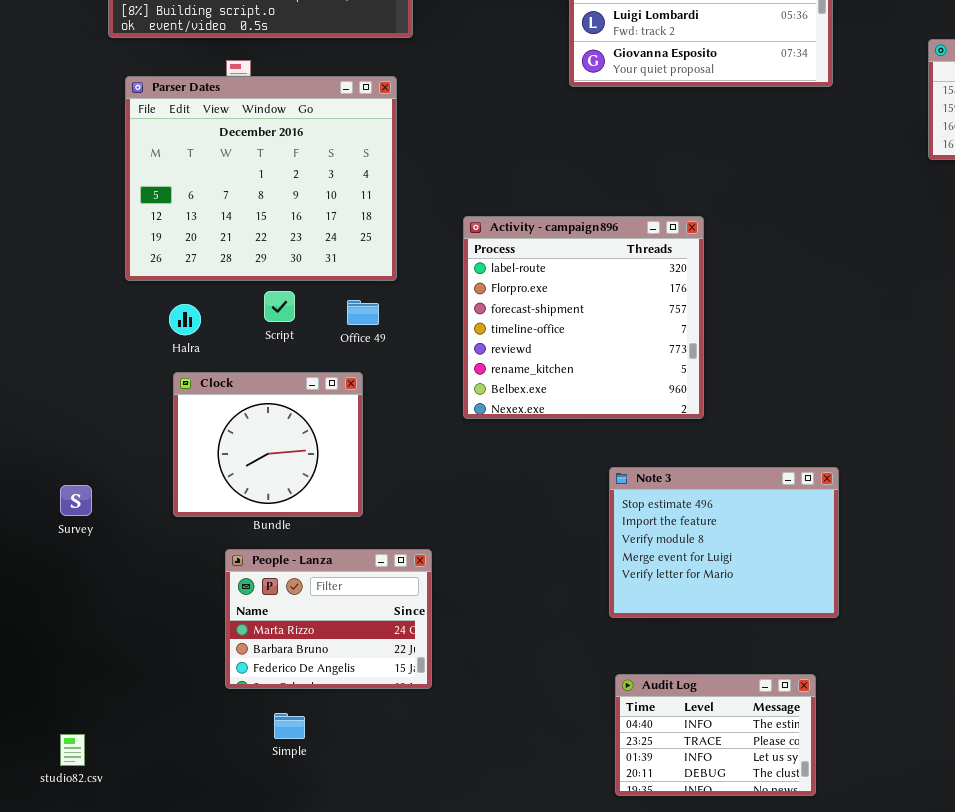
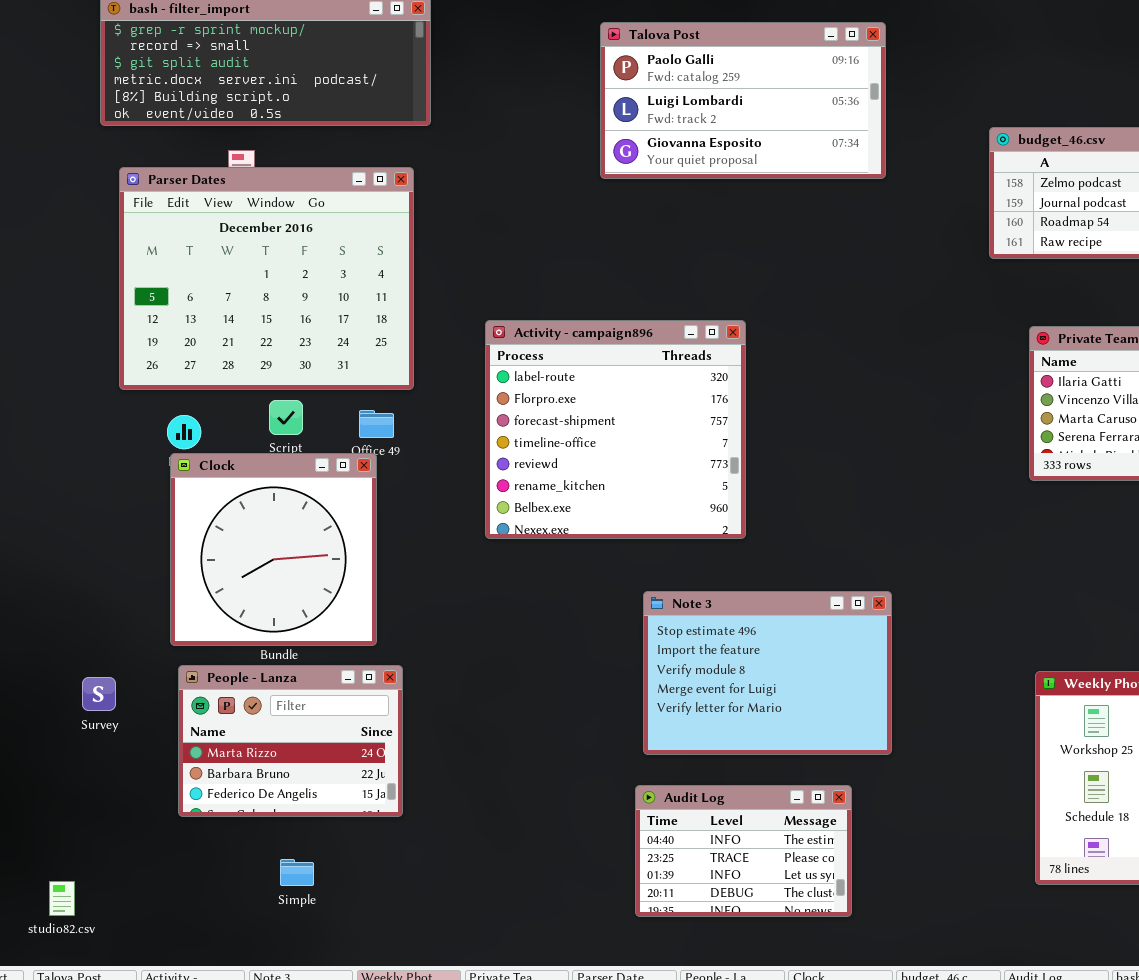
Clock: [173,372,363,517] -> [170,453,377,646], resized
Survey: [60,485,92,516] -> [82,677,116,711], moved
People - Lanza: [225,549,432,689] -> [178,665,403,817], moved
Audit Log: [615,674,816,796] -> [635,785,852,917], moved

